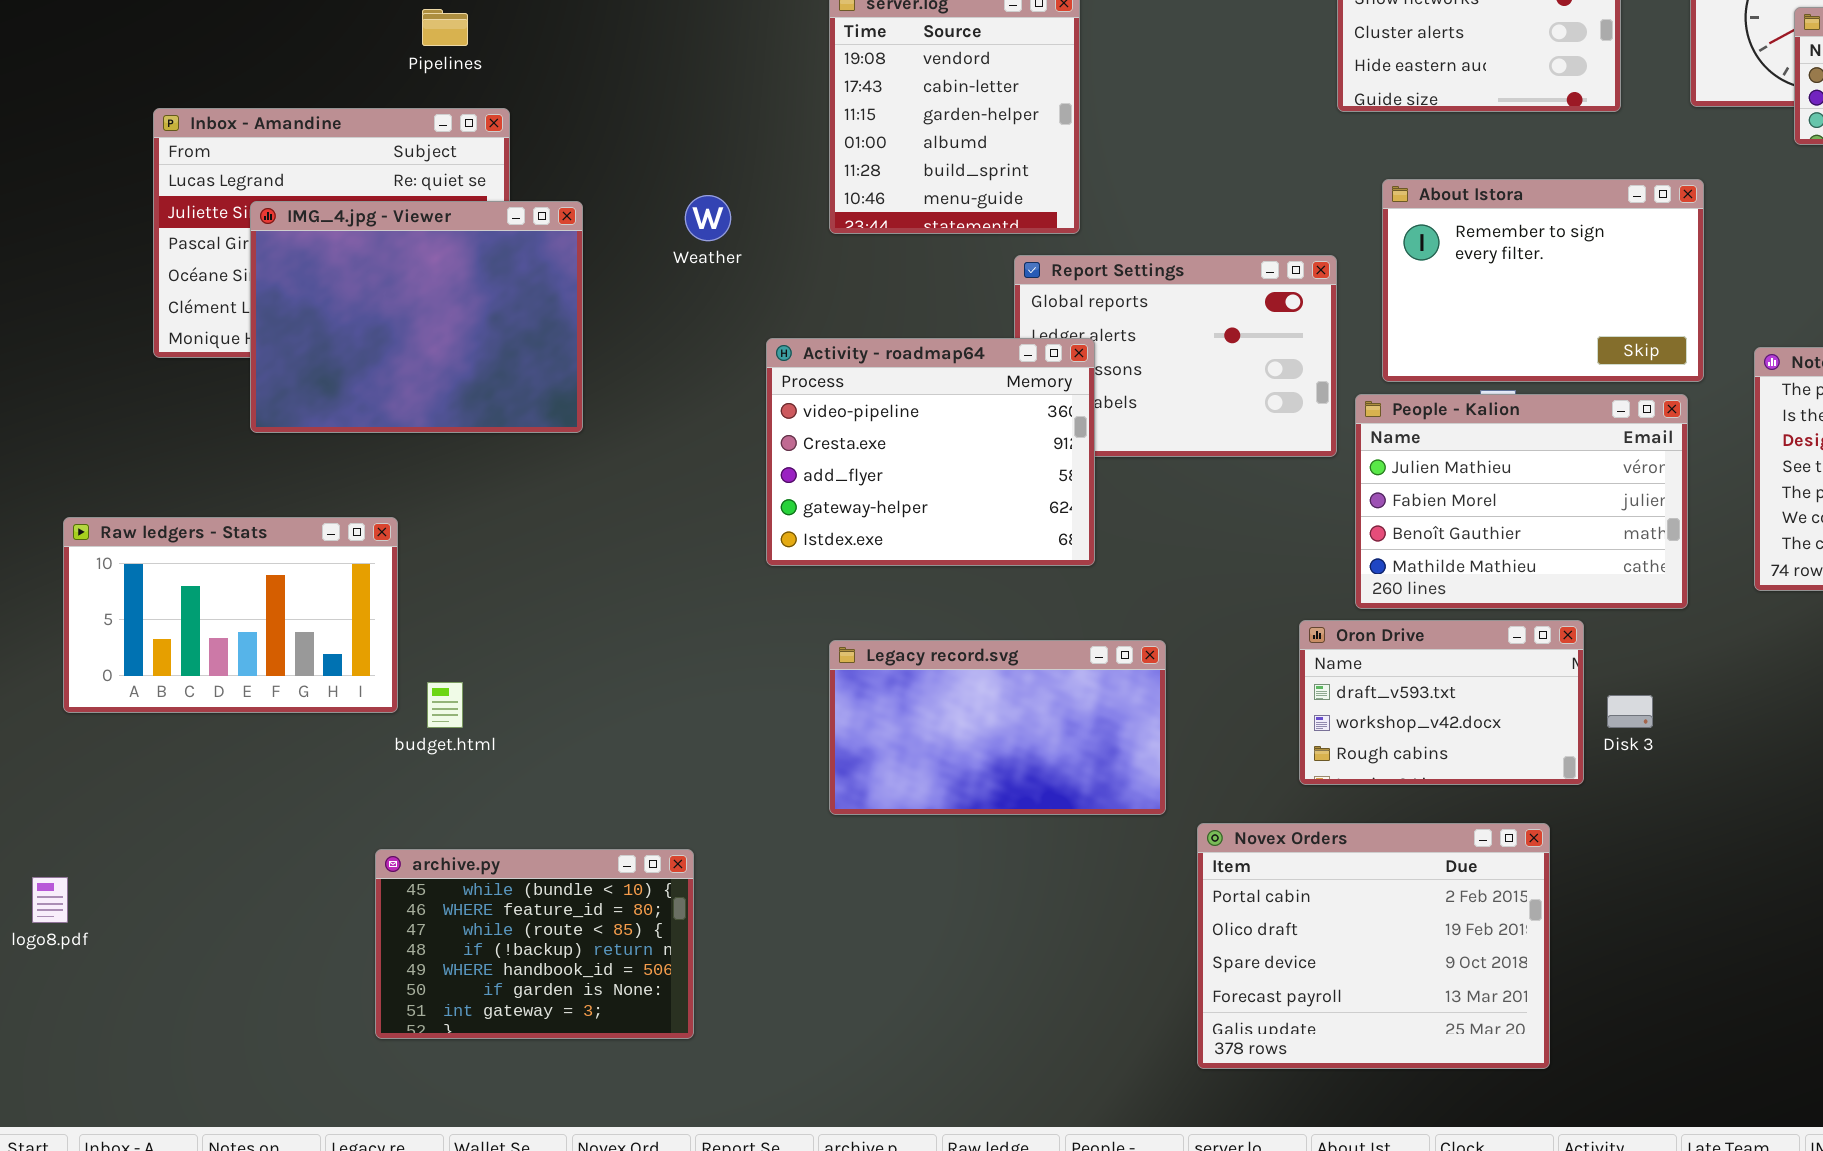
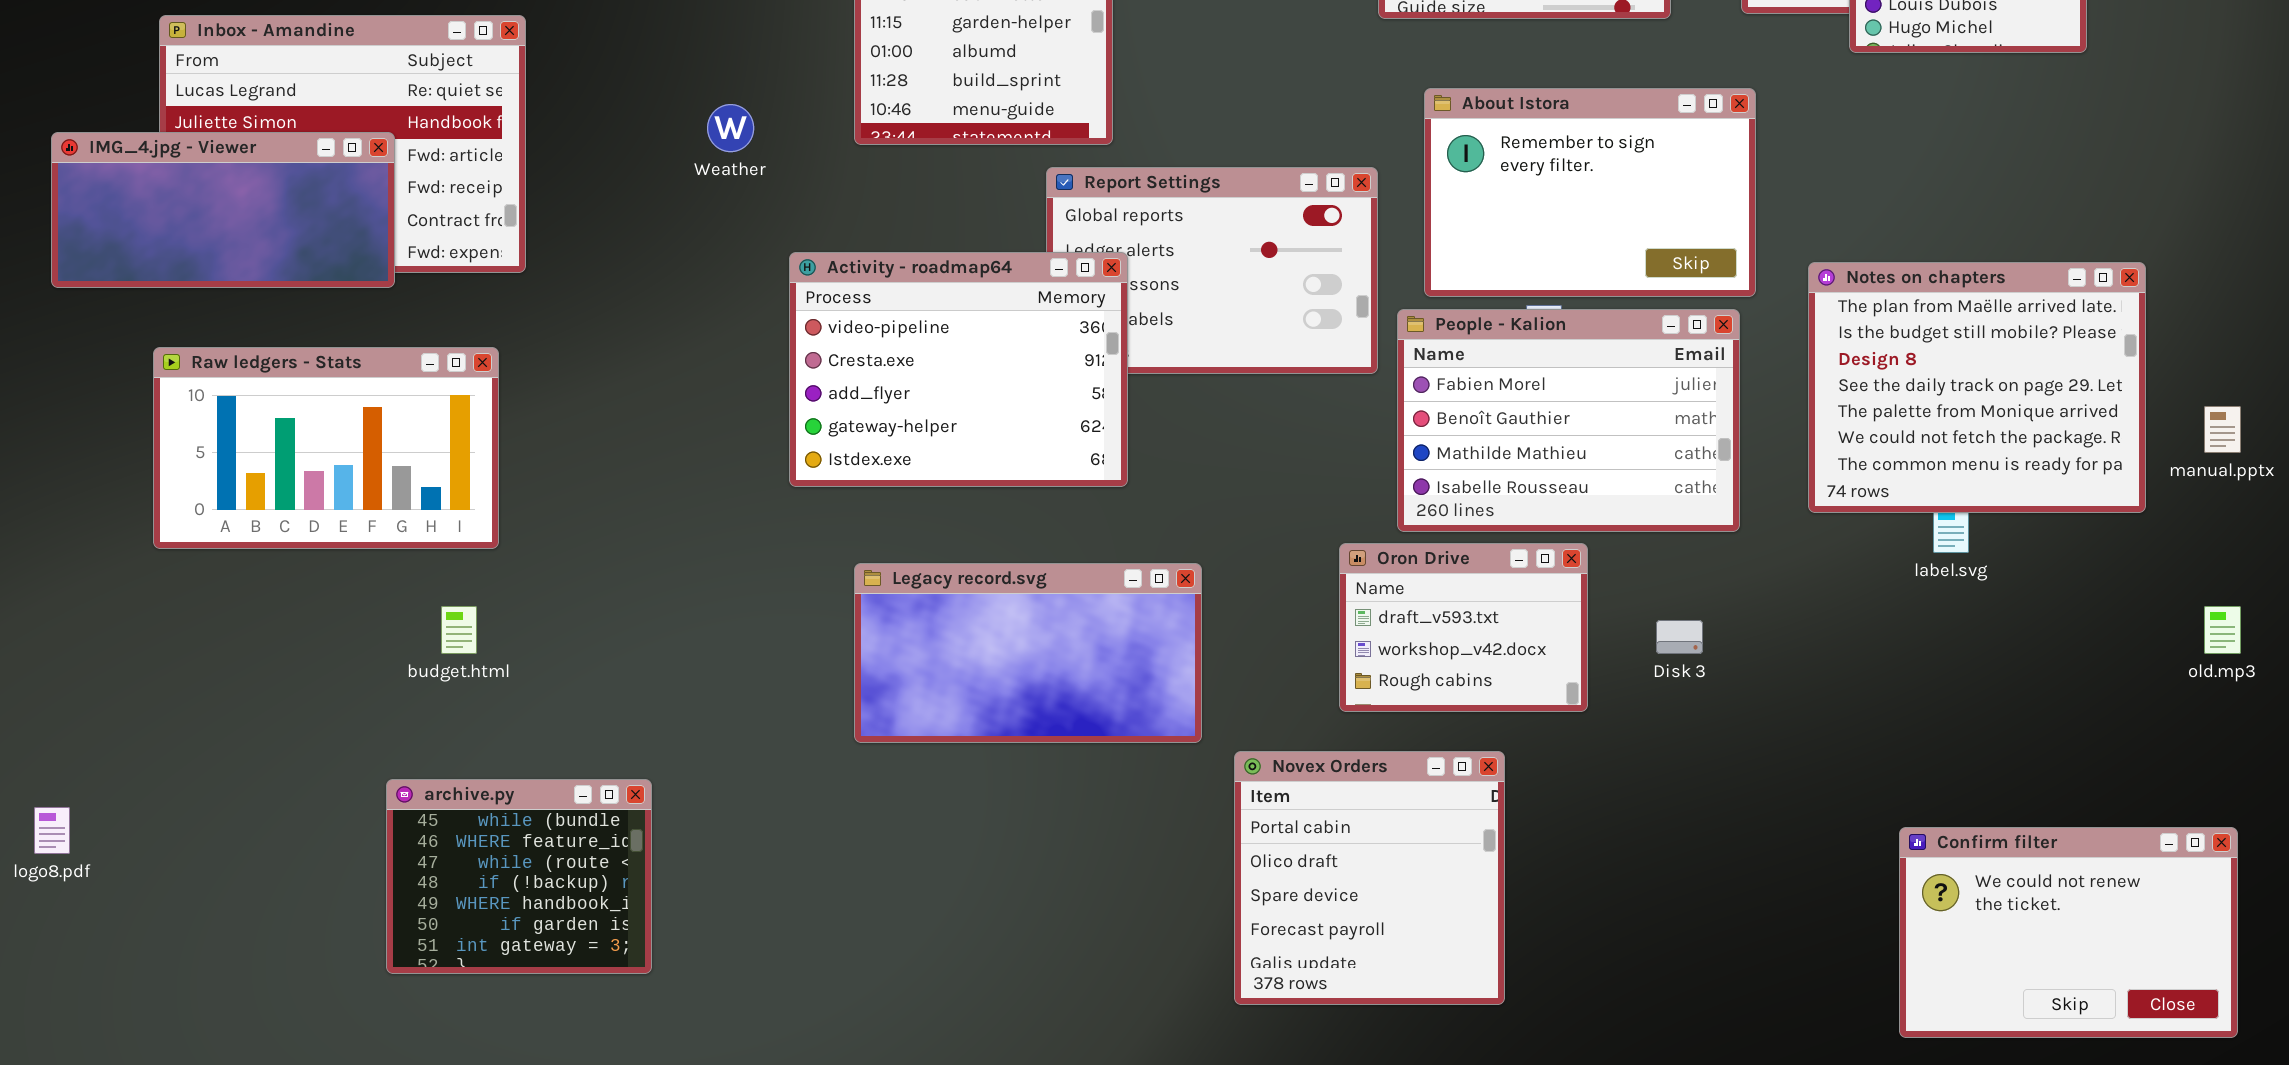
IMG_4.jpg - Viewer: [250,201,583,433] -> [51,132,395,288], moved, resized
People - Kalion: [1355,394,1688,609] -> [1397,309,1740,532], scrolled down 1 row
Raw ledgers - Stats: [63,517,398,713] -> [153,347,499,549], moved
Oron Drive: [1299,620,1584,785] -> [1339,543,1588,712], resized
Novex Orders: [1197,823,1550,1069] -> [1234,751,1505,1005], resized
archive.py: [375,849,694,1039] -> [386,779,652,974], resized

